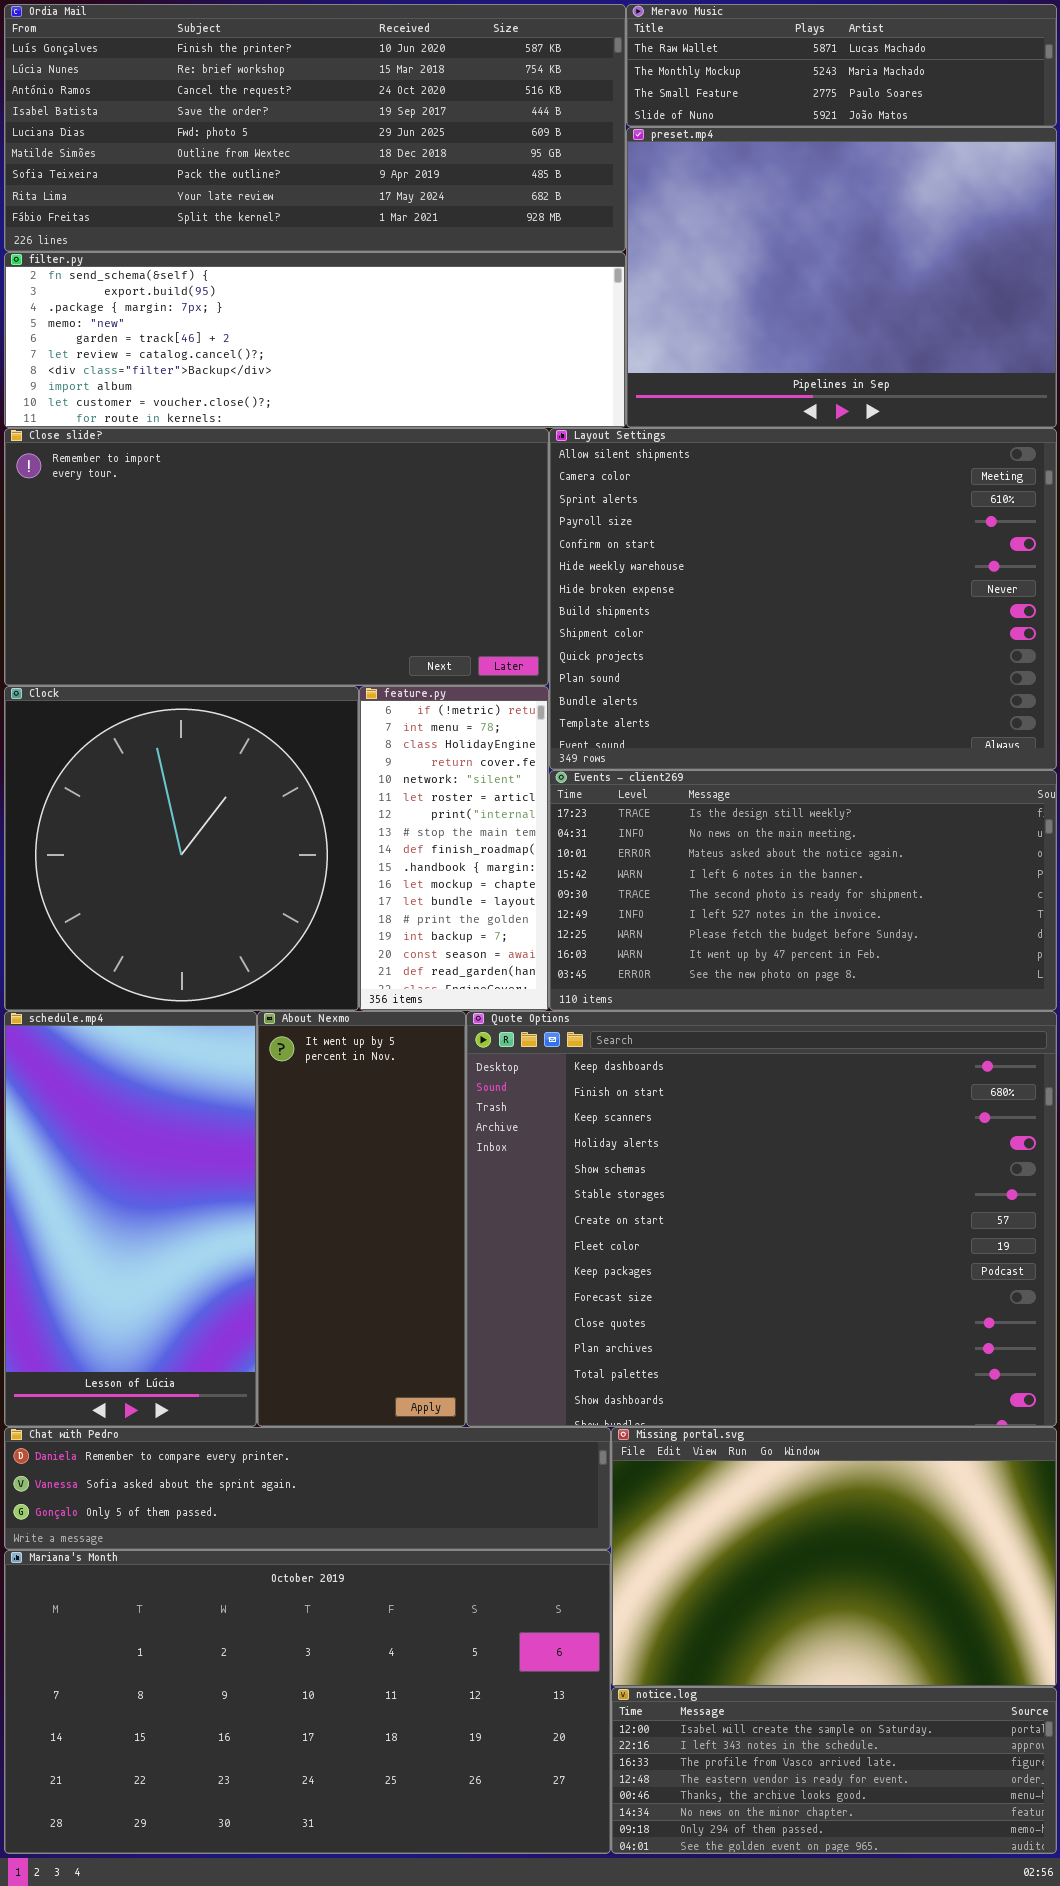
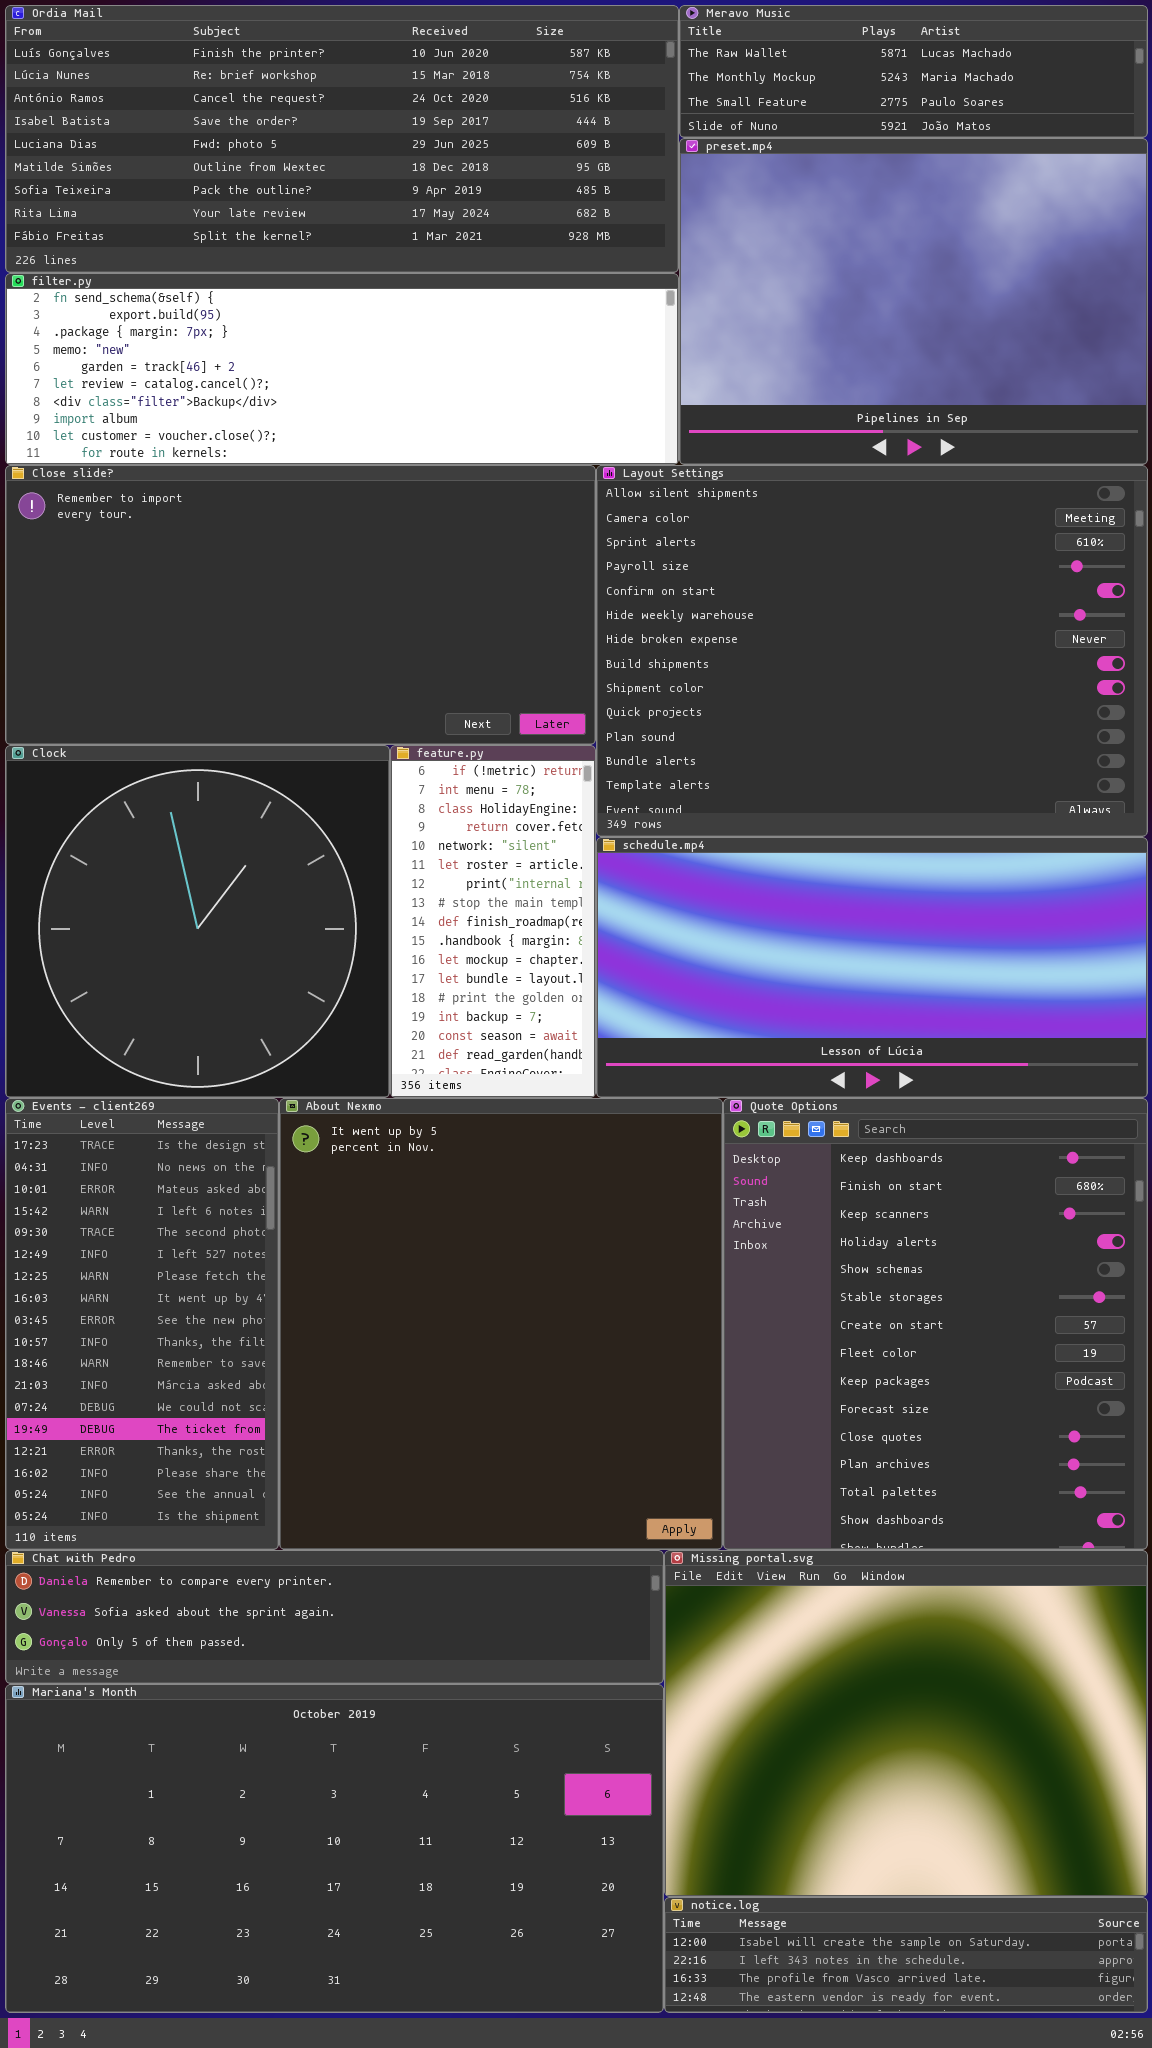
Events - client269: [549,770,1057,1011] -> [5,1098,279,1550], moved, resized
schedule.mp4: [4,1011,257,1427] -> [596,837,1148,1098], moved, resized
About Nexmo: [257,1011,466,1427] -> [279,1098,723,1550], resized
Quote Options: [466,1011,1057,1427] -> [723,1098,1148,1550], resized
Missing portal.svg: [611,1427,1057,1687] -> [664,1550,1148,1897], resized
notice.log: [611,1687,1057,1854] -> [664,1897,1148,2013], resized

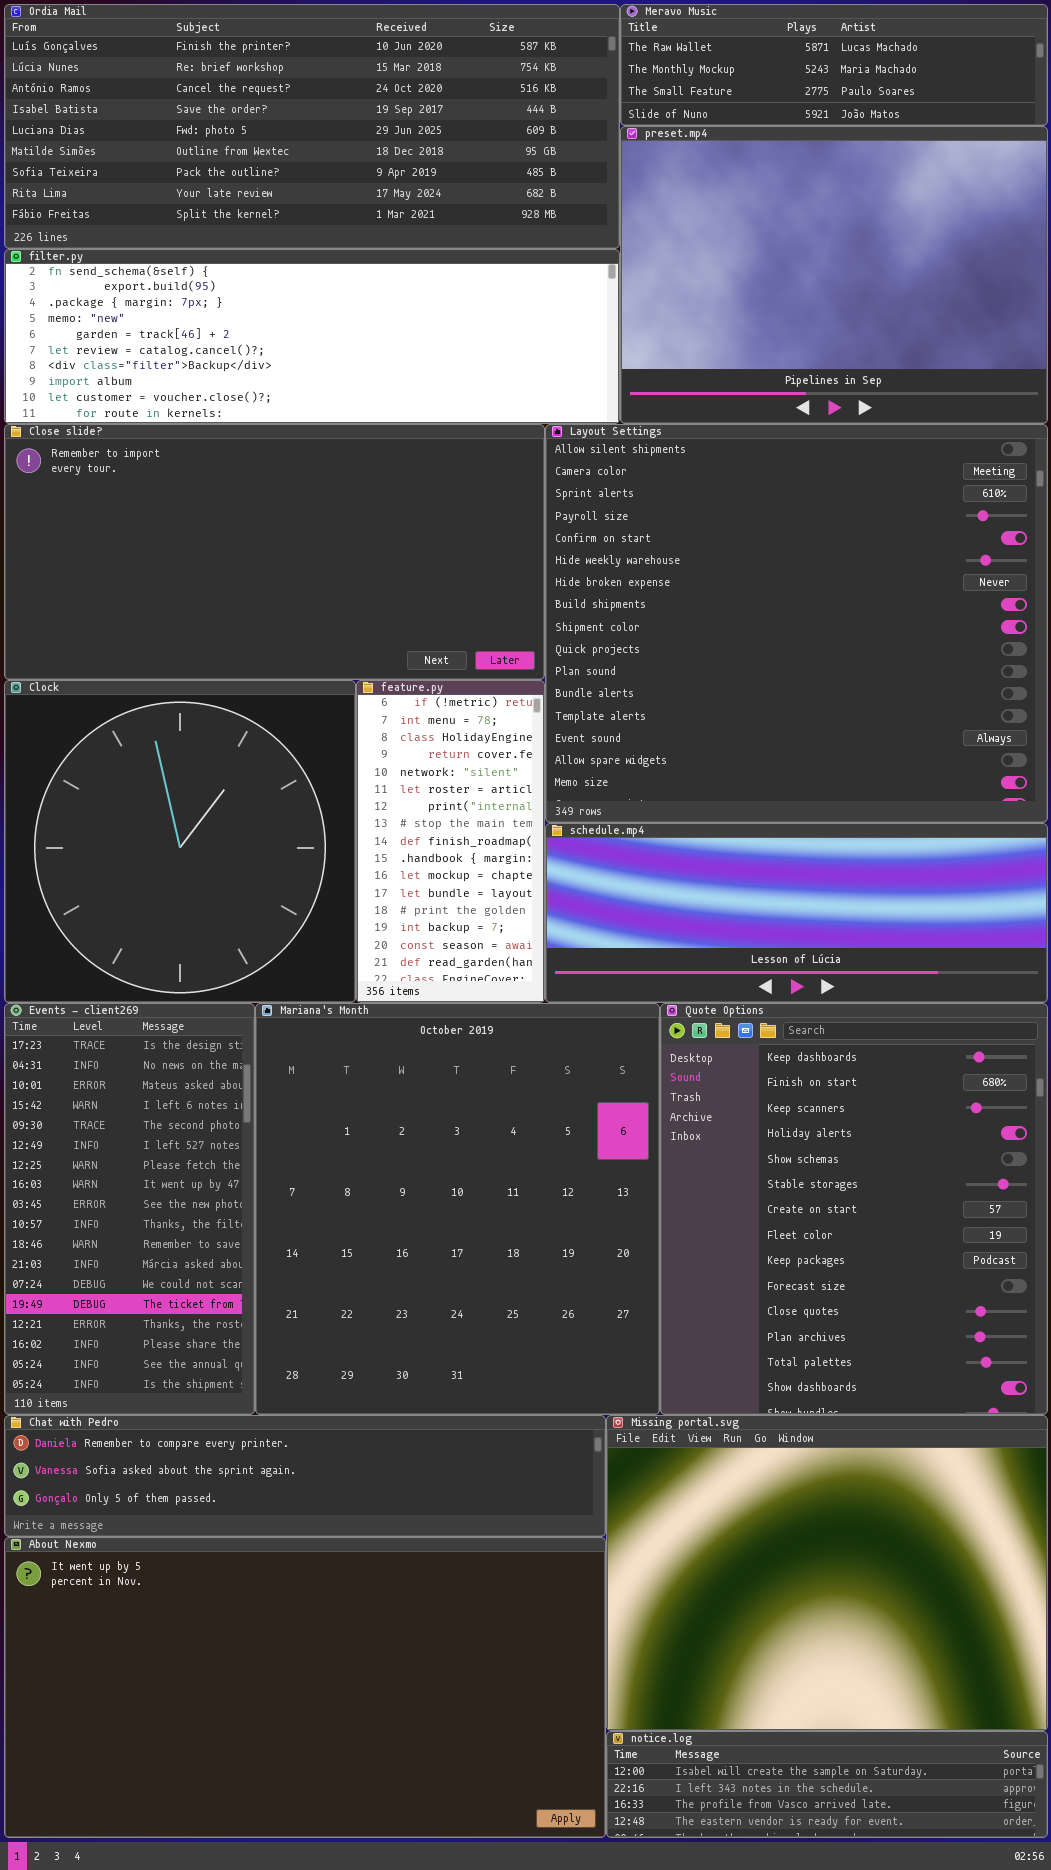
Layout Settings: [596,465,1148,837] -> [545,424,1048,823], resized
schedule.mp4: [596,837,1148,1098] -> [545,823,1048,1003], resized
About Nexmo: [279,1098,723,1550] -> [4,1537,606,1838], moved, resized
Mariana's Month: [5,1684,664,2013] -> [255,1003,660,1415], moved, resized

